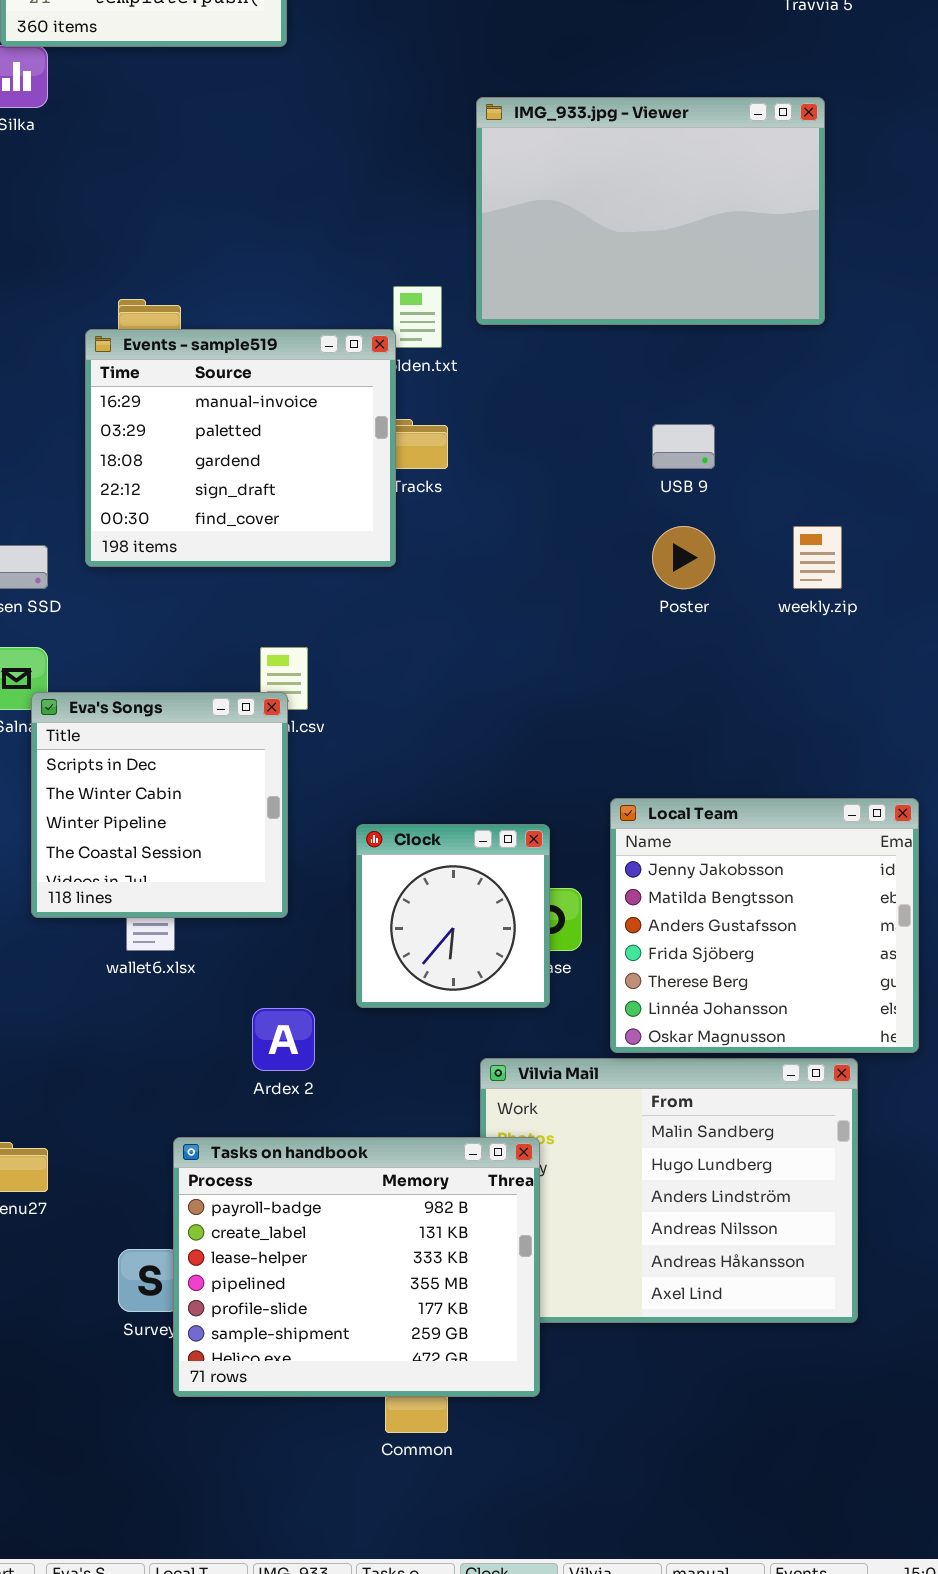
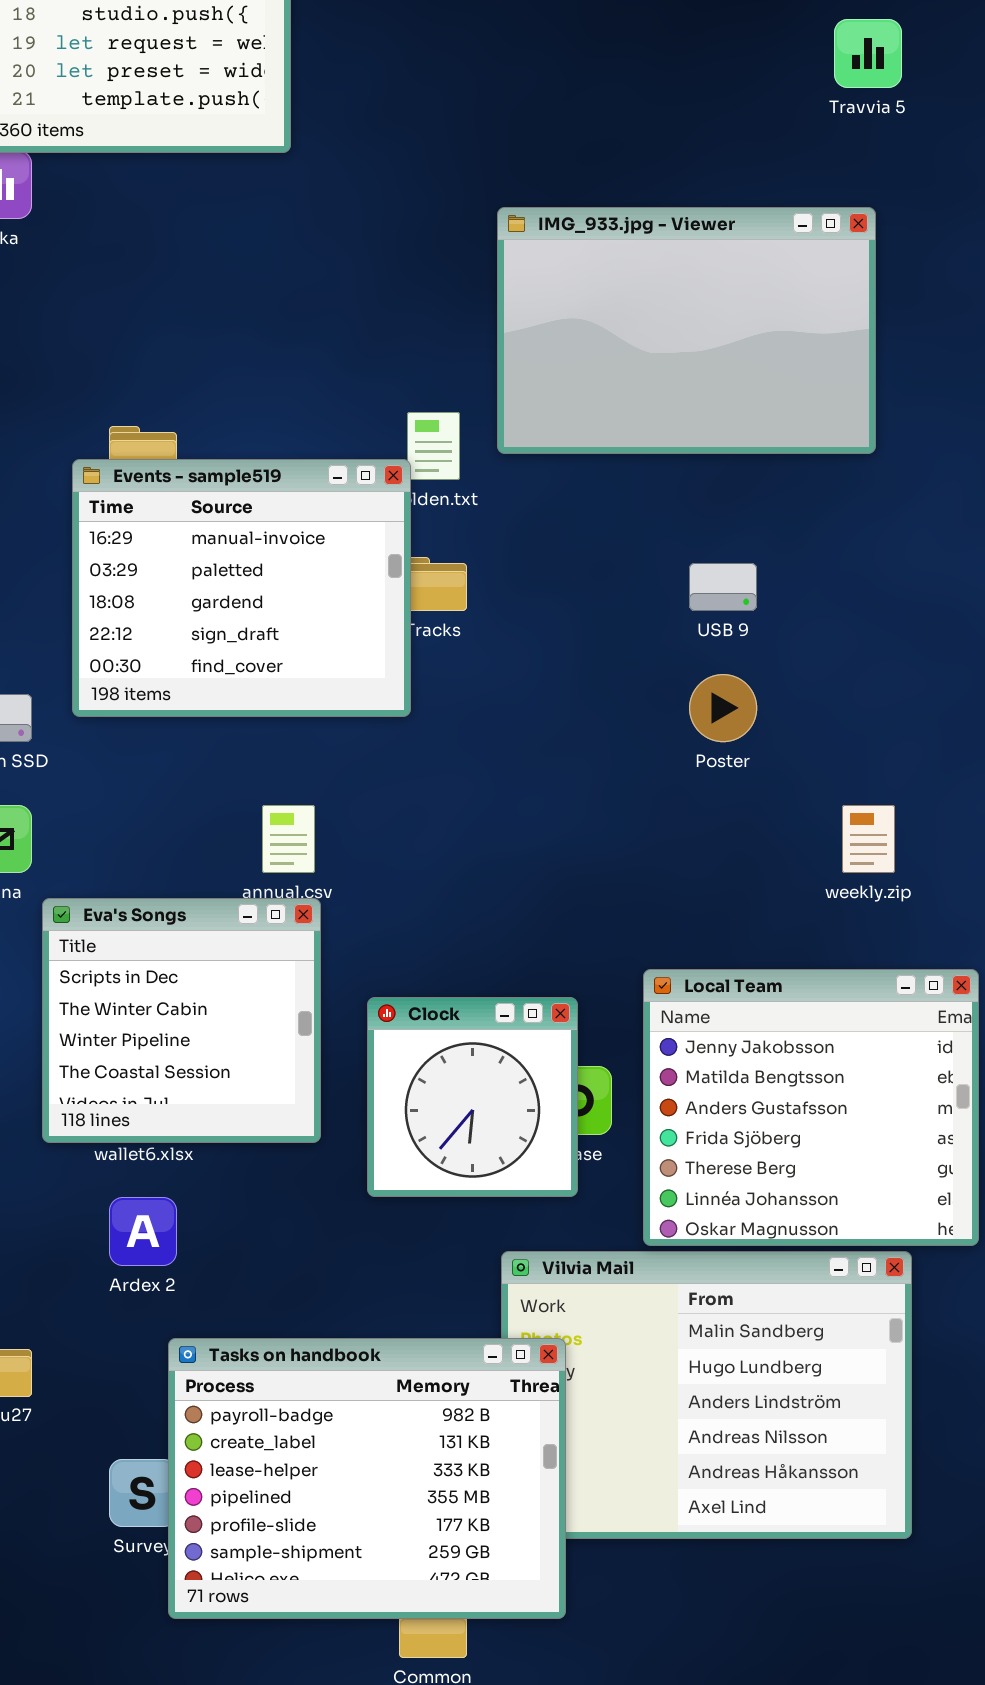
weekly.zip: [793,526,842,589] -> [842,805,895,873], moved
Eva's Songs: [31,692,288,918] -> [42,898,321,1143], moved
Ardex 2: [252,1008,315,1071] -> [109,1197,177,1266], moved

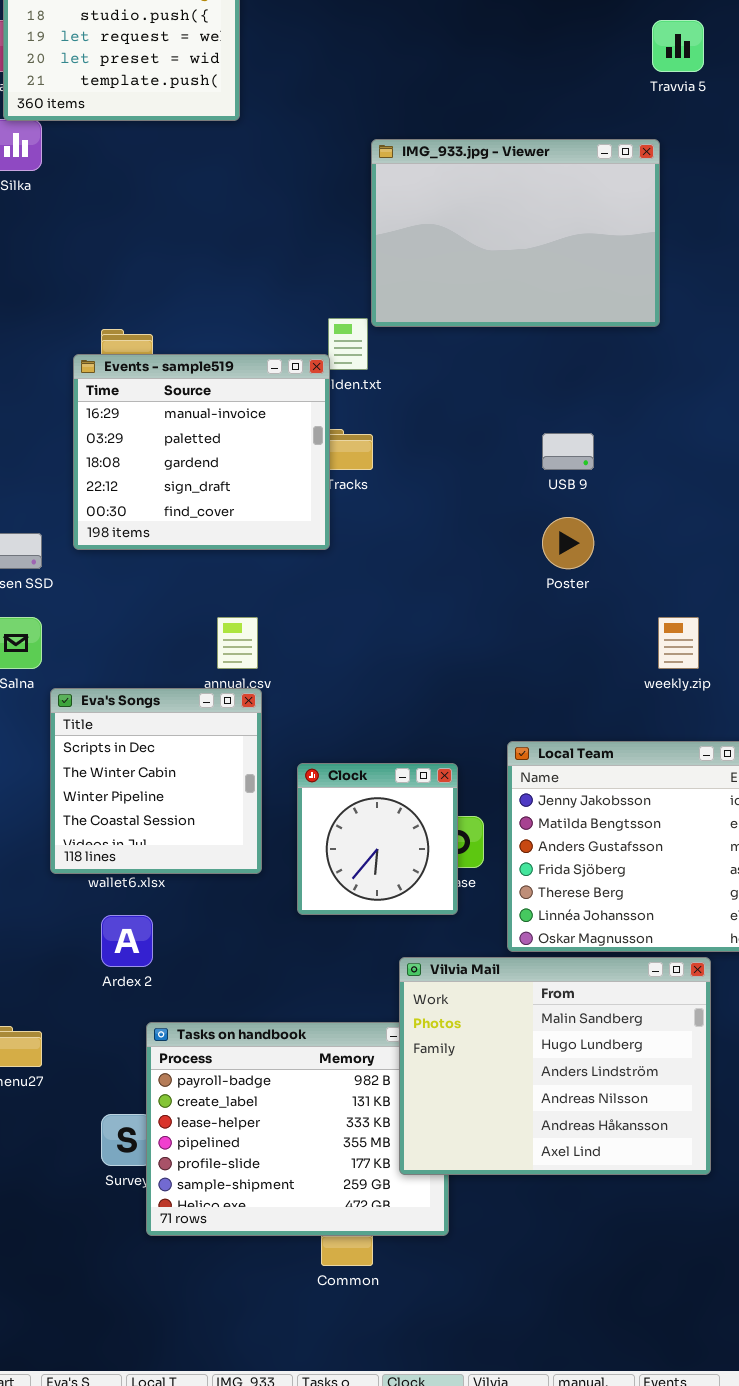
IMG_933.jpg - Viewer: [497,207,876,454] -> [371,139,660,327], moved
Vilvia Mail: [501,1251,912,1539] -> [399,957,711,1175], raised

